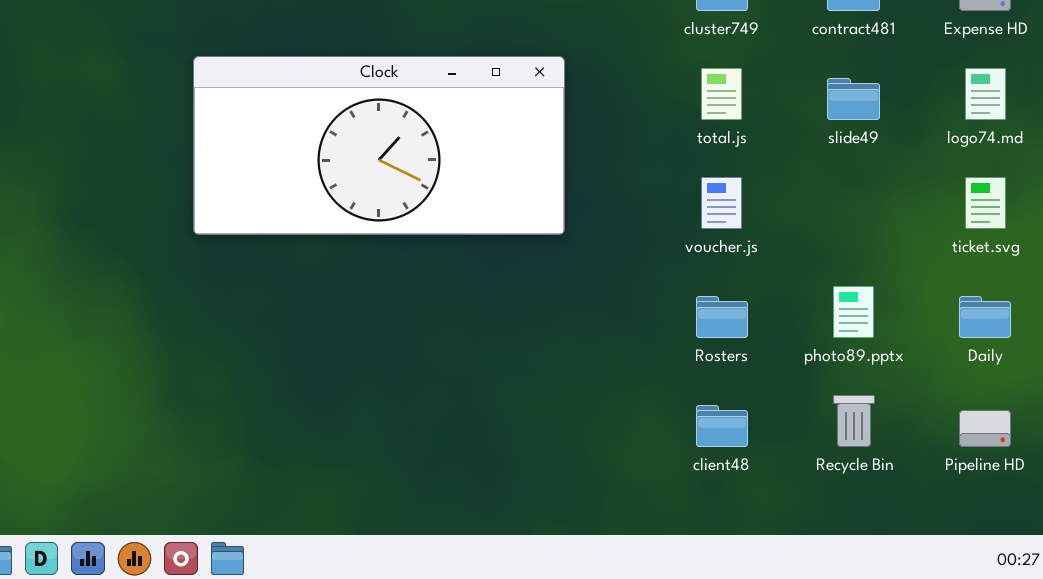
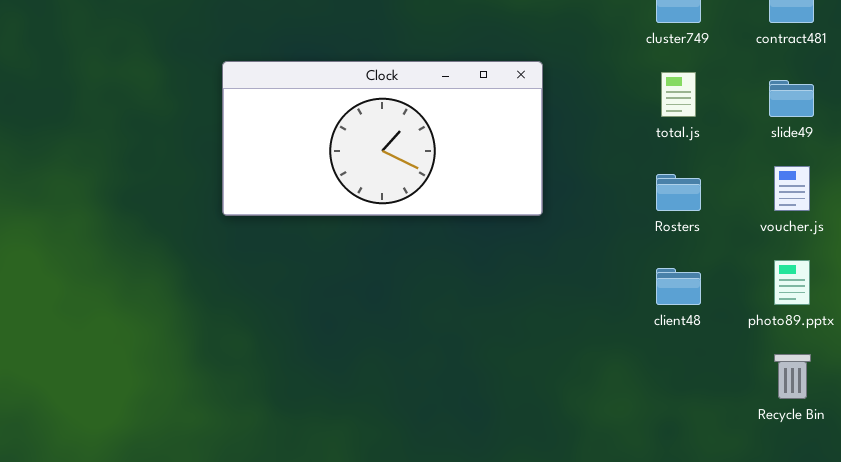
voucher.js: [701,177,742,229] -> [774,166,810,211], moved
Rosters: [696,296,748,338] -> [656,174,701,211], moved
client48: [696,405,748,447] -> [656,268,701,305], moved

